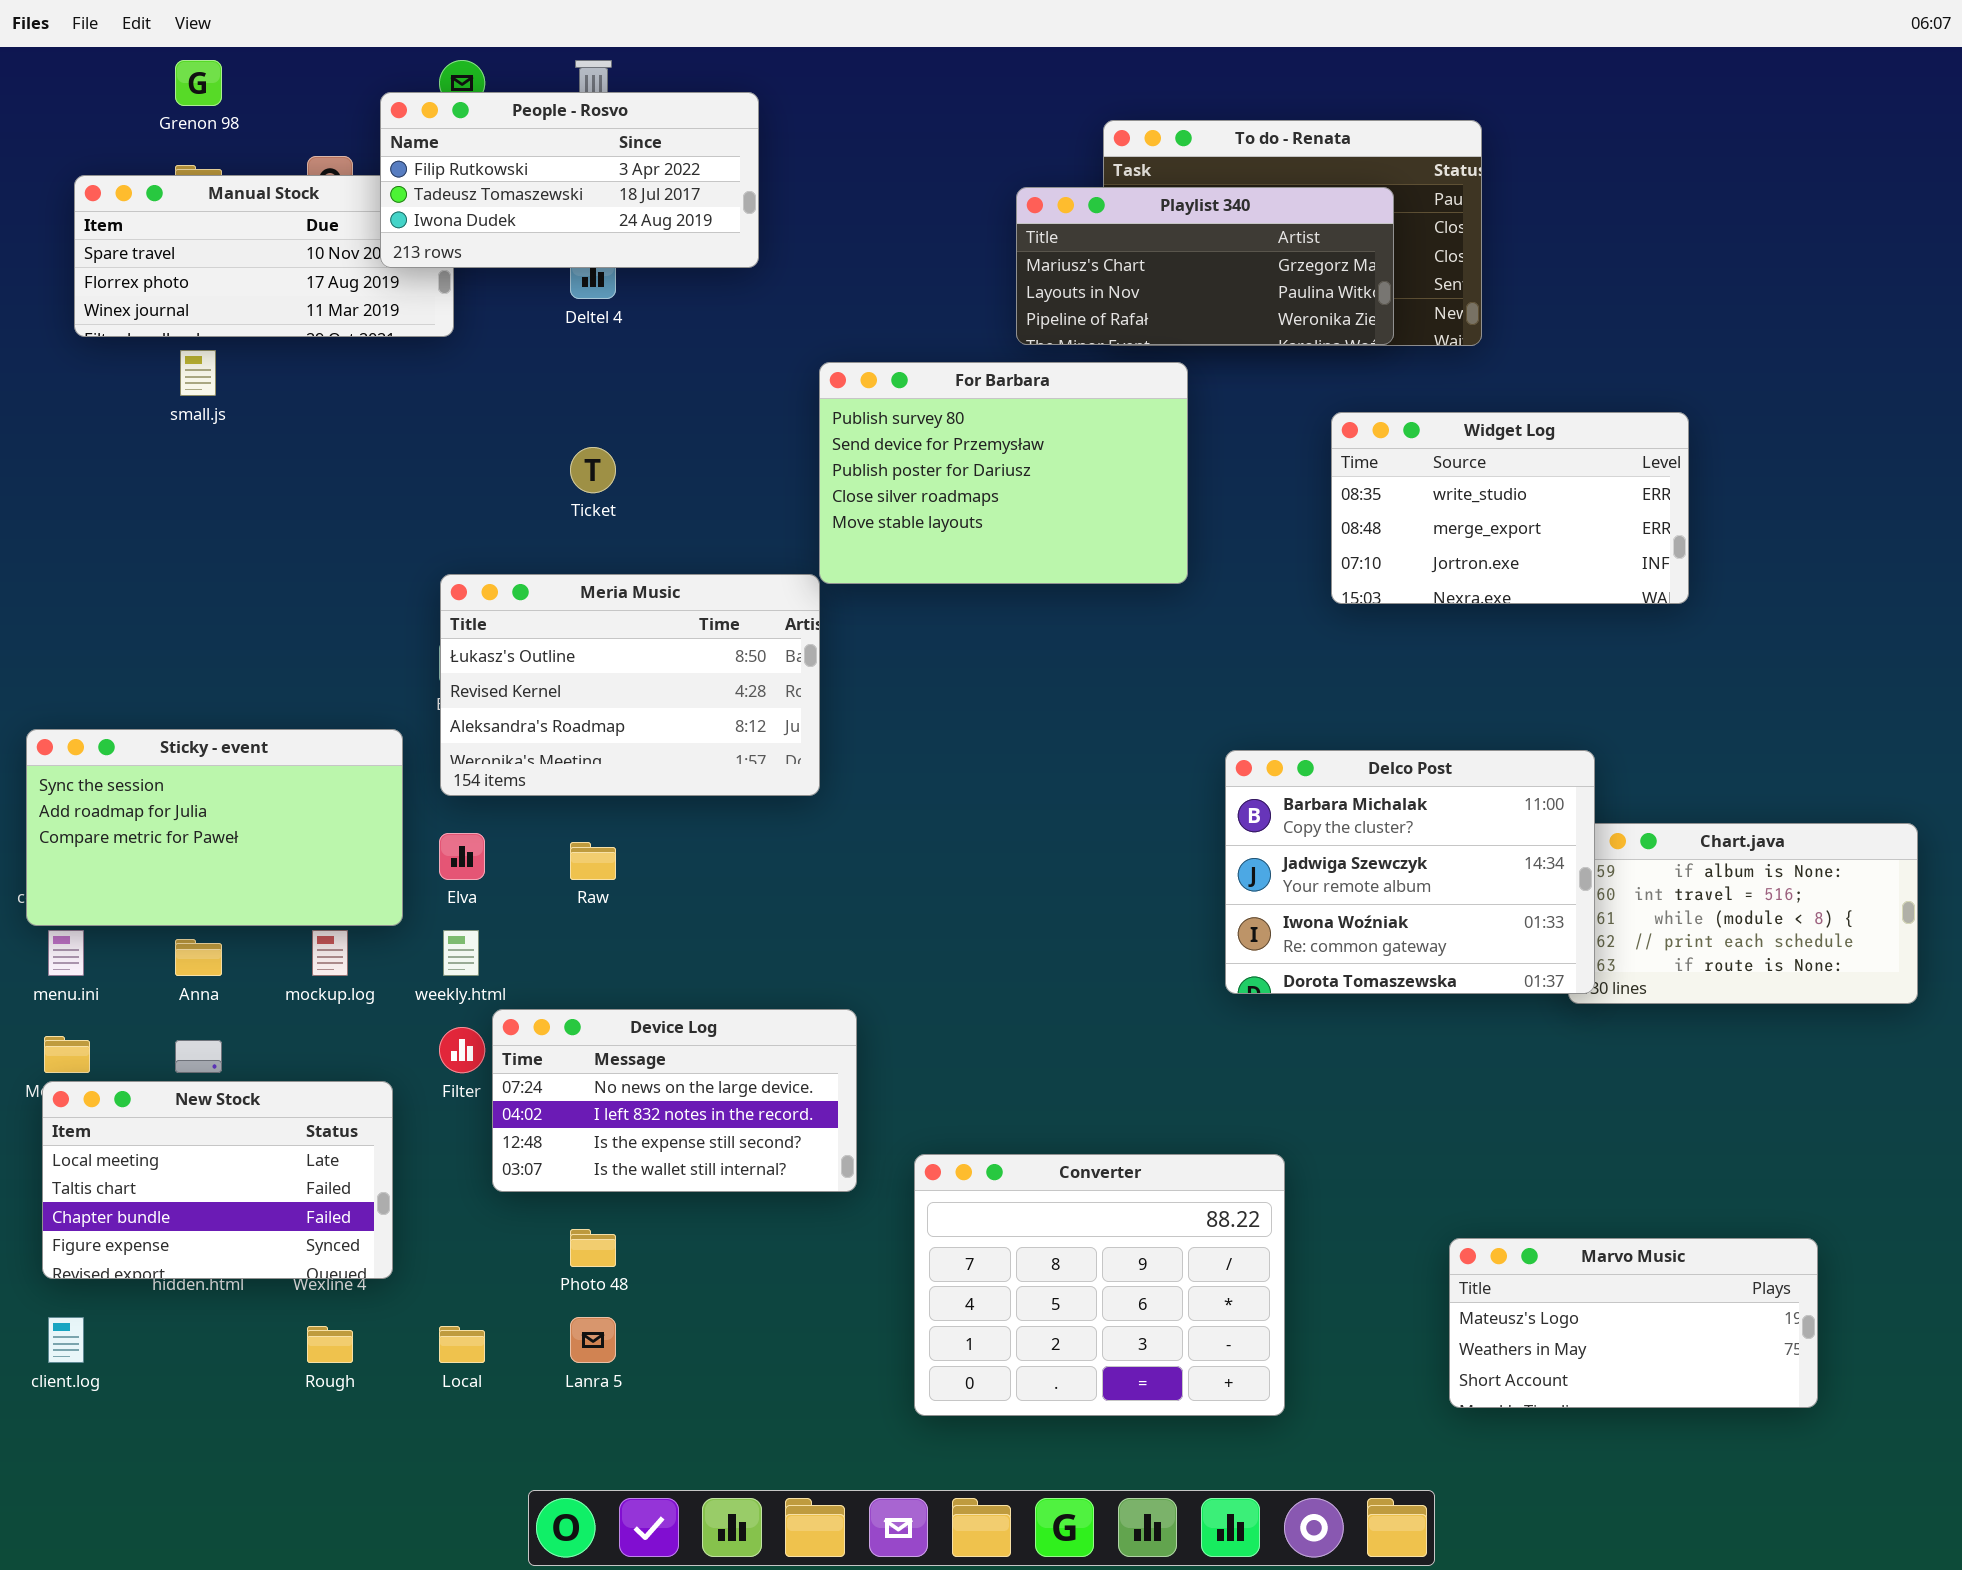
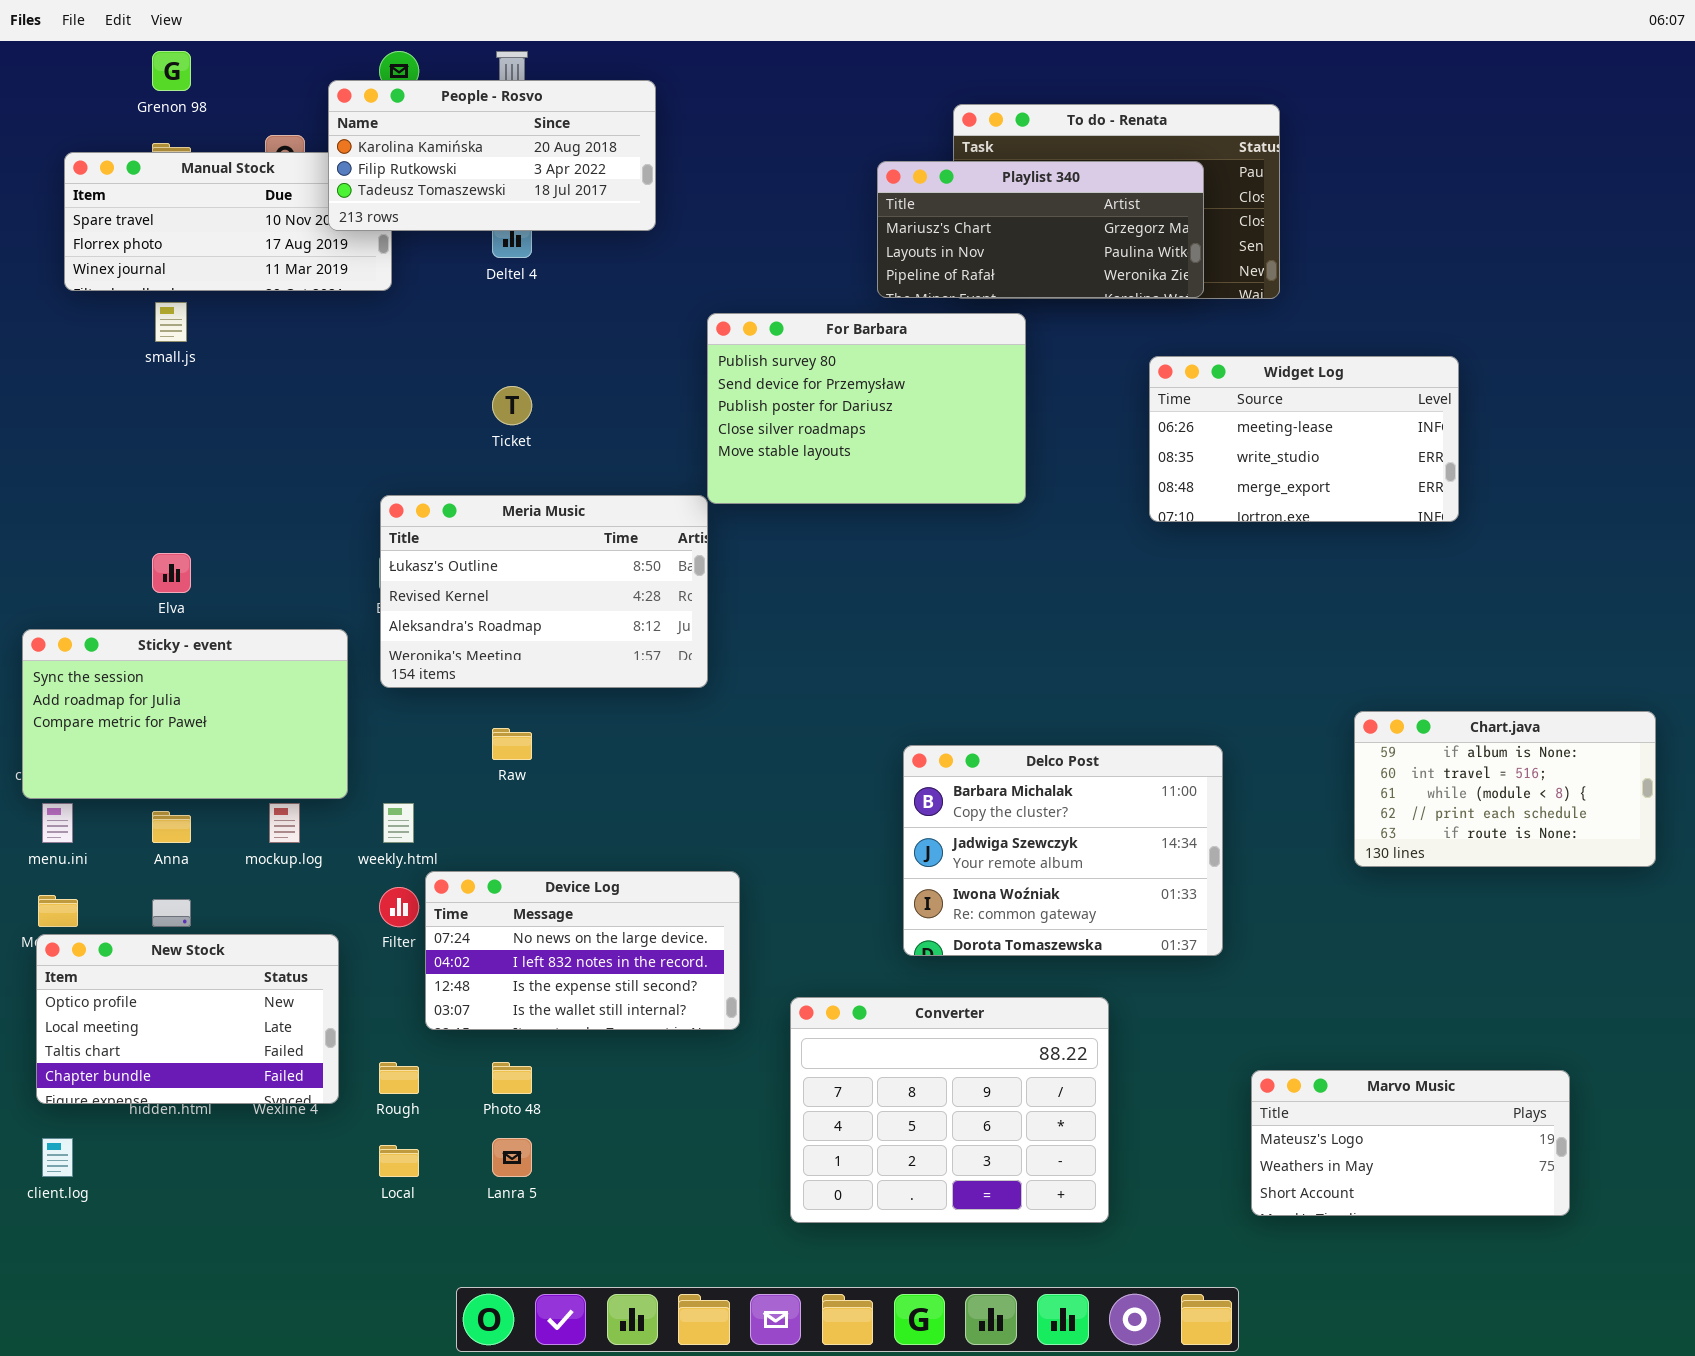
People - Rosvo: [380,92,759,268] -> [328,80,656,231], scrolled up 1 row
Widget Log: [1331,412,1689,604] -> [1149,356,1459,522], scrolled up 1 row
Delco Post: [1225,750,1595,994] -> [903,745,1223,956], moved
Elva: [439,833,485,880] -> [152,553,191,593], moved
New Stock: [42,1081,393,1279] -> [36,934,339,1104], scrolled up 1 row
Rough: [307,1326,353,1363] -> [379,1062,419,1094], moved

